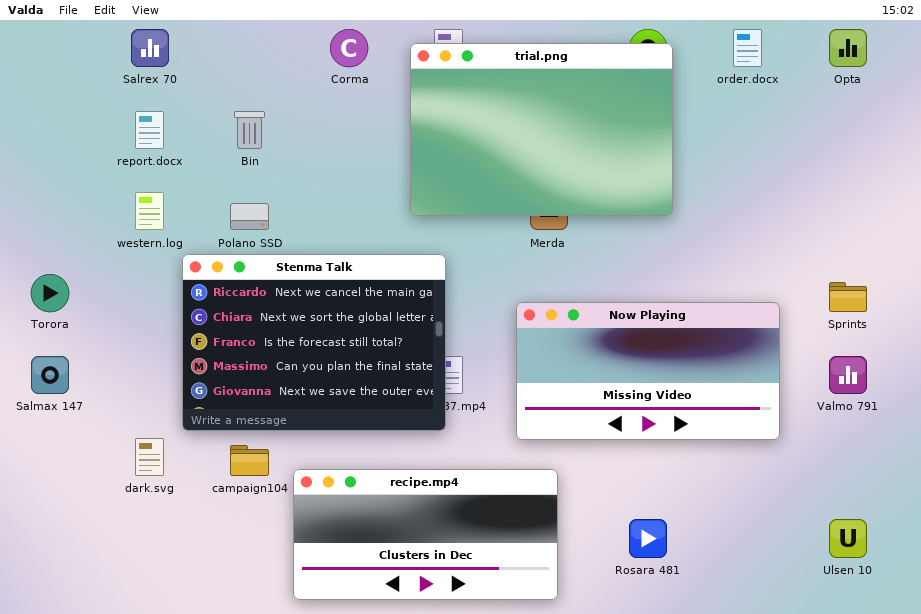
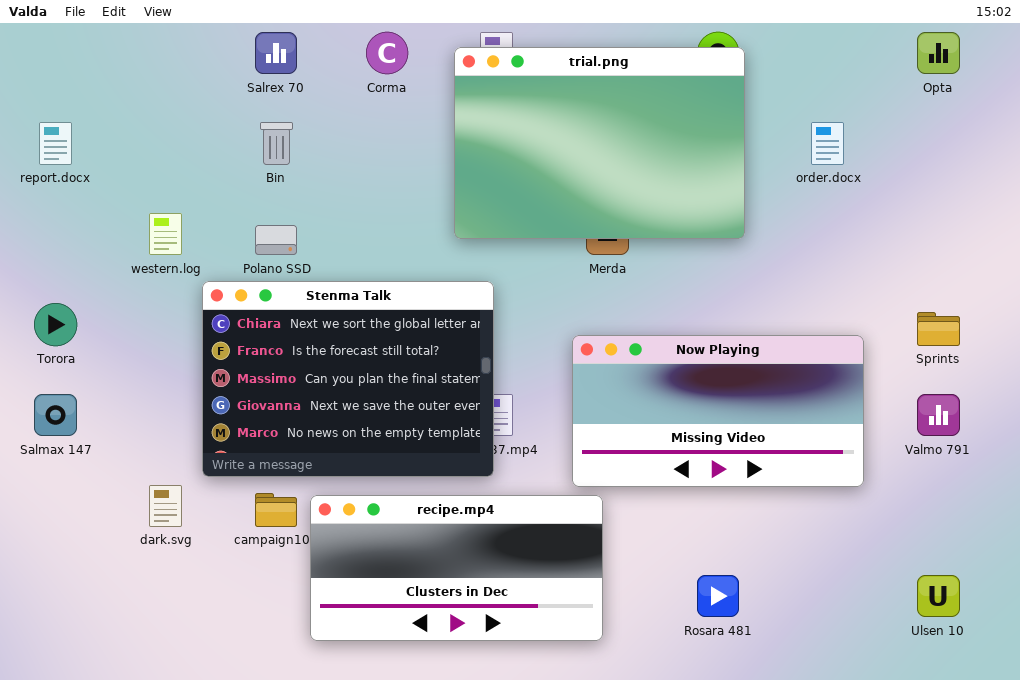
Salrex 70: [131,29,169,67] -> [255,32,297,74], moved
order.docx: [733,29,762,67] -> [811,122,844,165], moved
report.docx: [135,111,164,149] -> [39,122,72,165], moved
Stenma Talk: [182,254,446,431] -> [202,281,494,477], scrolled down 1 row
recipe.mp4: [293,469,558,600] -> [310,495,603,641], moved

